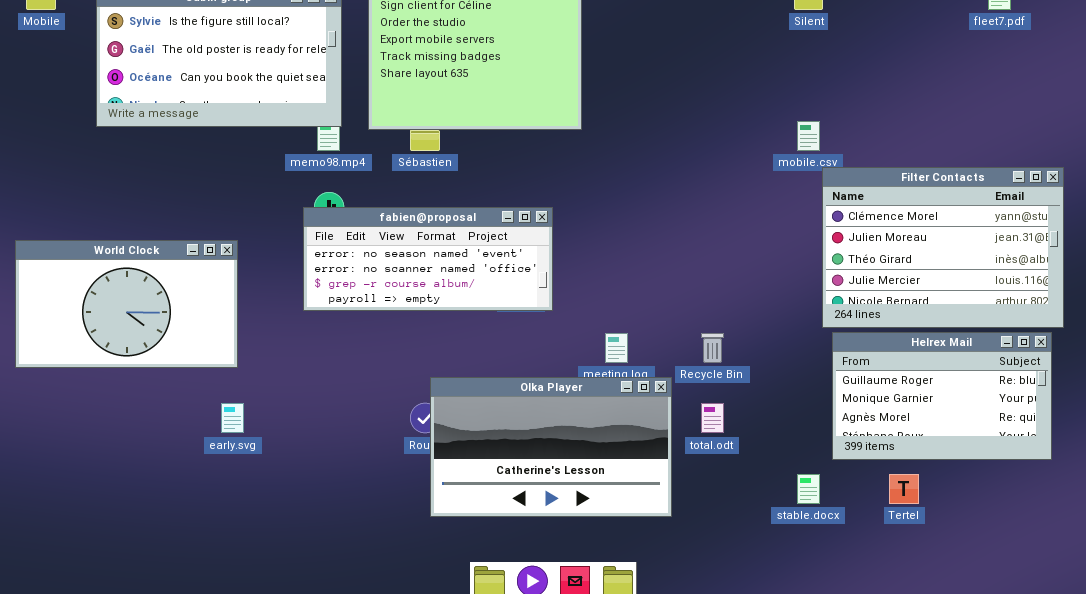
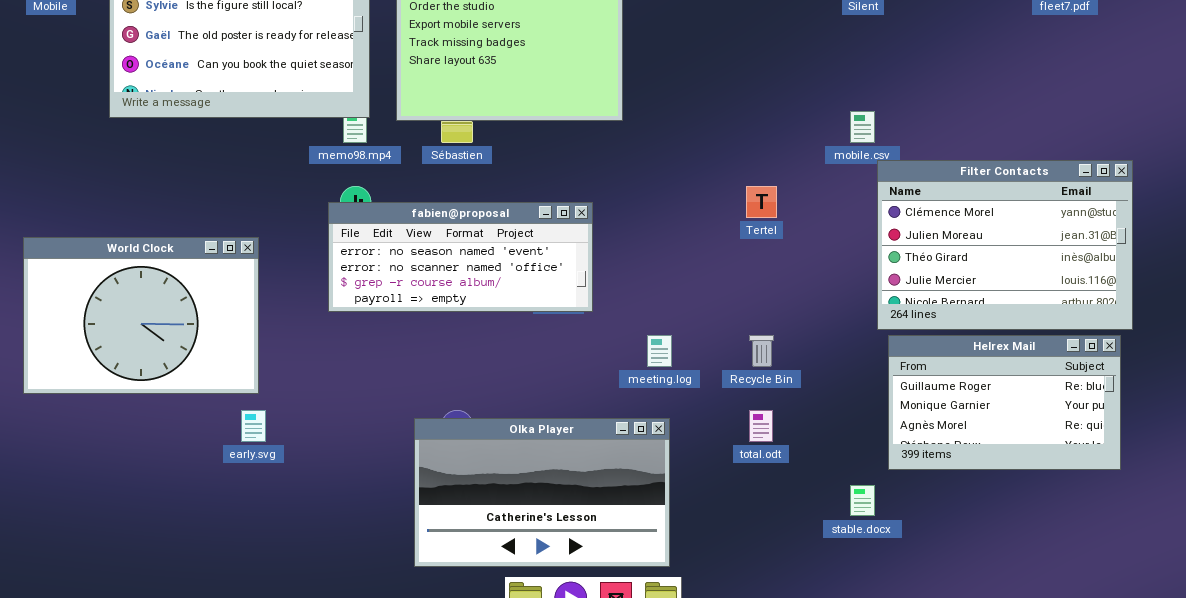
World Clock: [15,240,238,368] -> [23,237,259,394], resized
Olka Player: [430,377,672,517] -> [414,418,670,567], moved
Tertel: [889,474,919,504] -> [746,186,777,218], moved

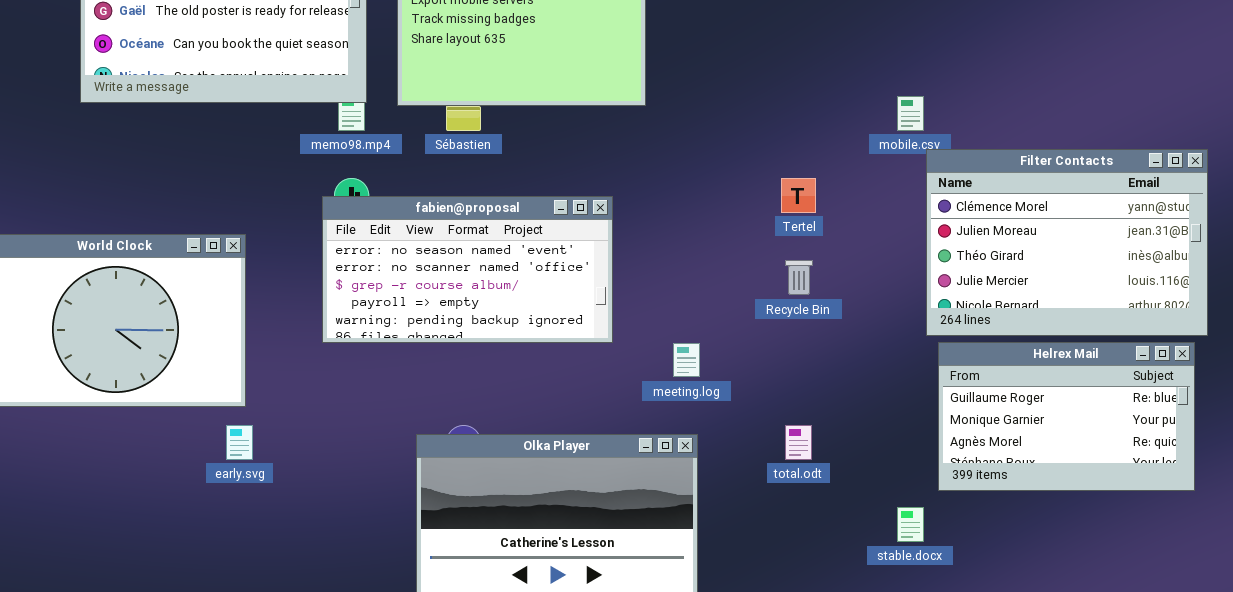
fabien@proposal: [328,202,593,312] -> [322,196,613,343], resized
Recycle Bin: [749,335,774,367] -> [785,260,813,295], moved

